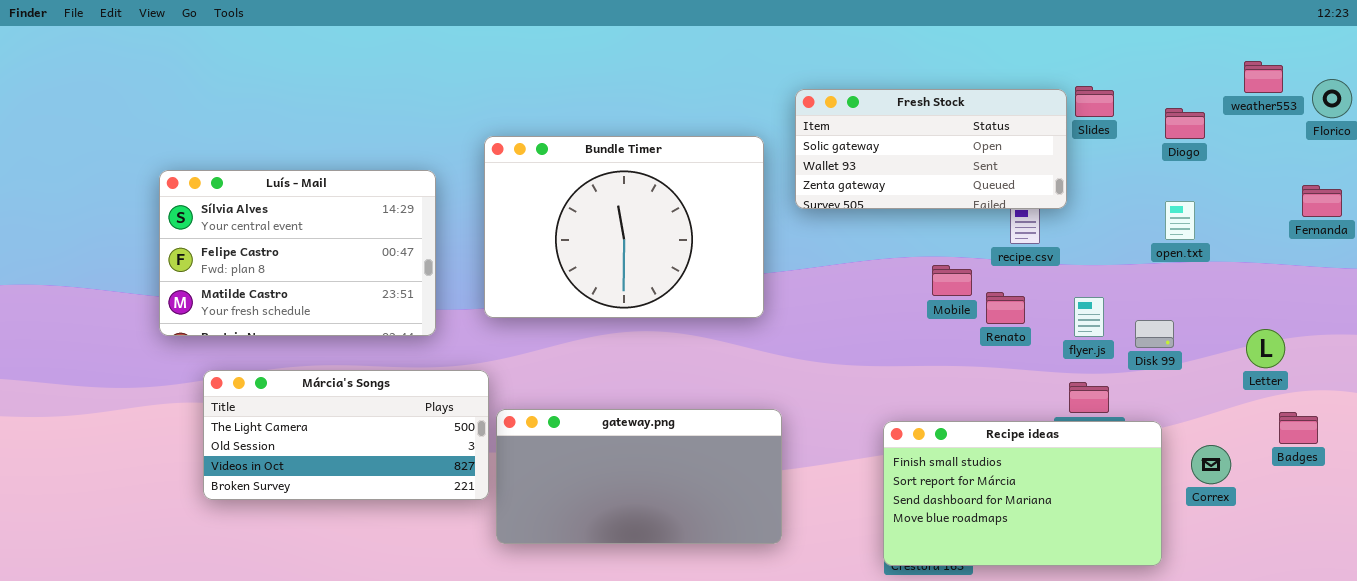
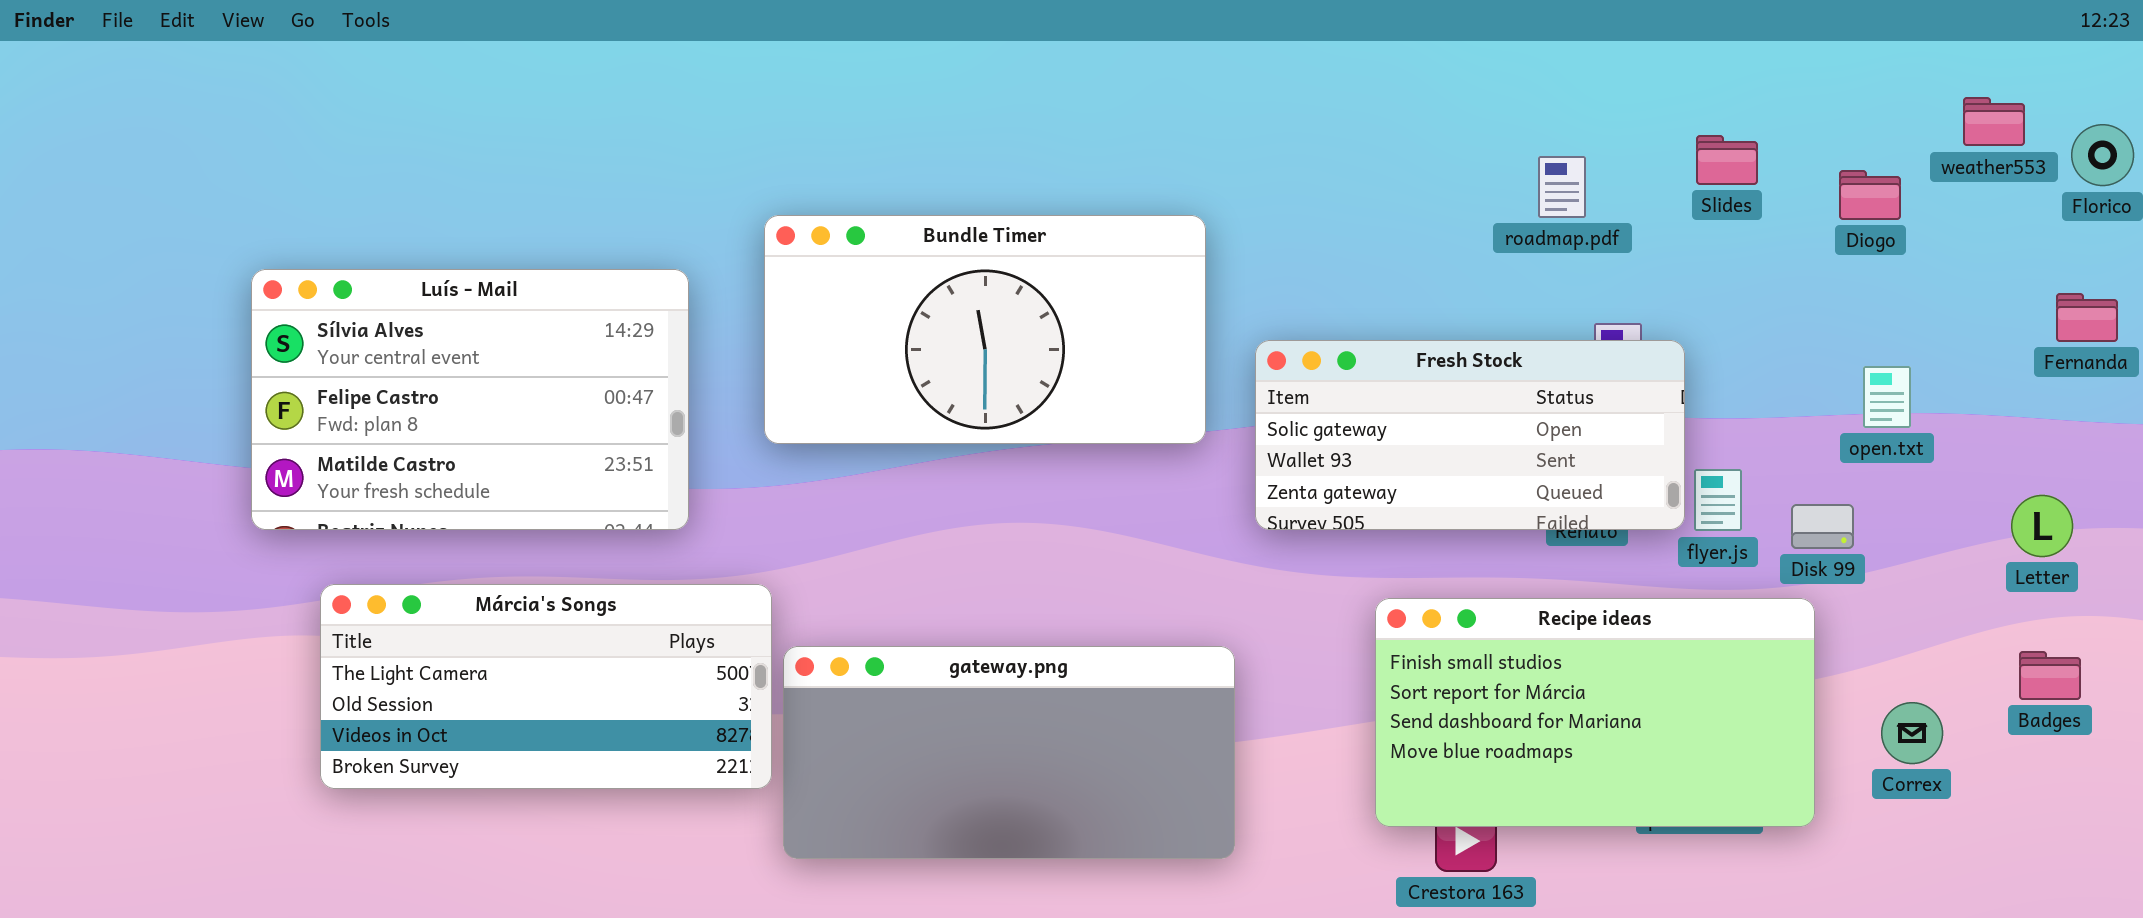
Fresh Stock: [795,89,1067,209] -> [1255,340,1685,530], moved
Bundle Timer: [484,136,764,318] -> [764,215,1206,444], resized
open.txt: [1165,201,1195,240] -> [1863,366,1911,428], moved
Letter: [1246,329,1285,368] -> [2011,495,2073,557], moved
Recipe ideas: [883,421,1162,566] -> [1375,598,1815,827], moved

